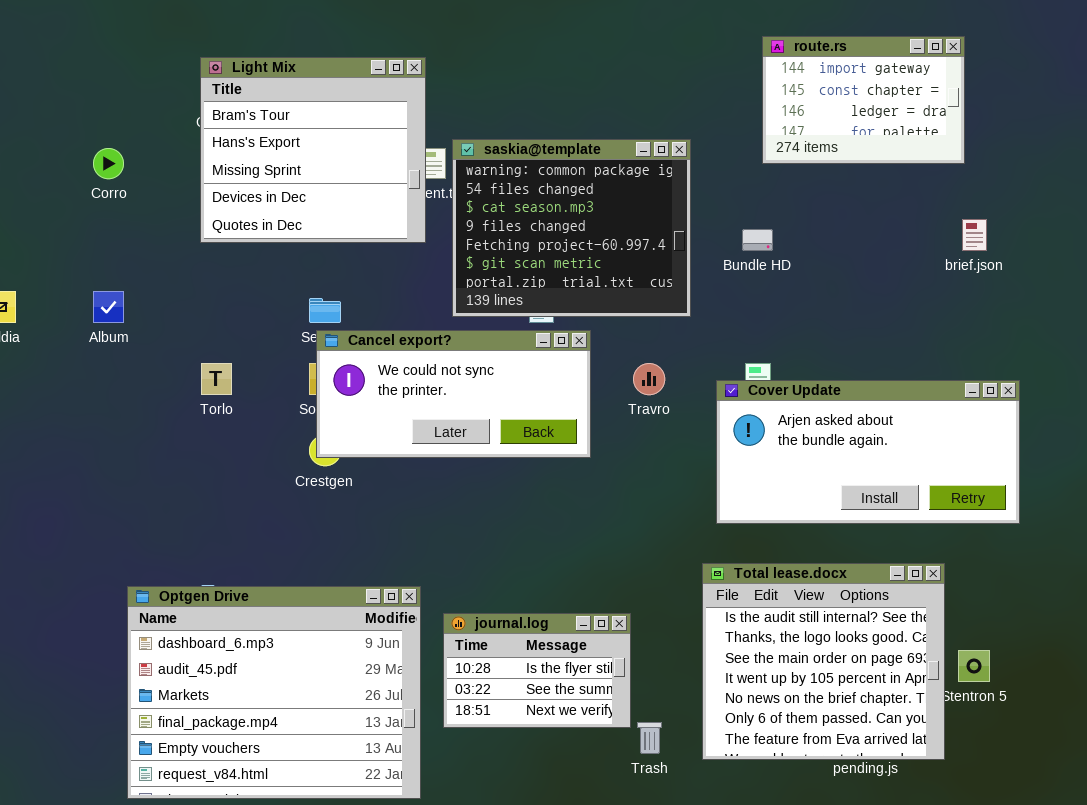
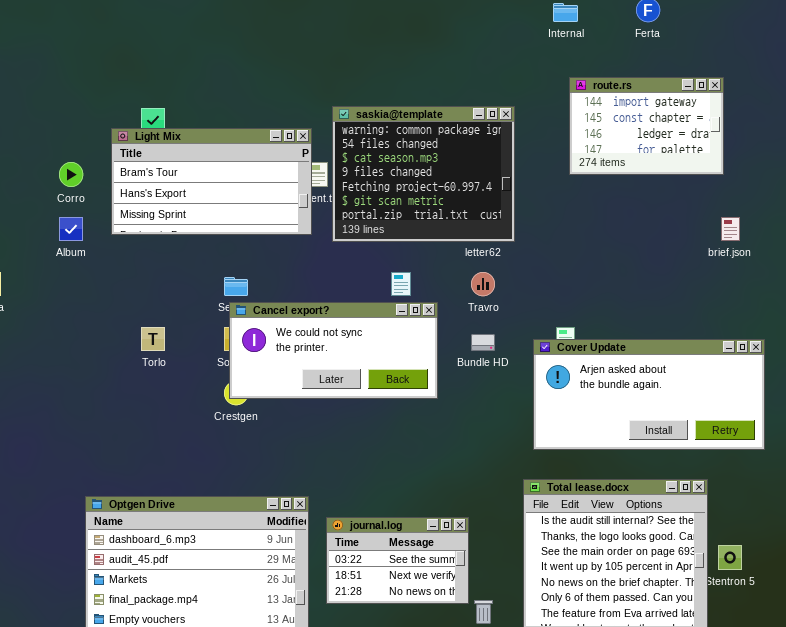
Light Mix: [200,57,426,243] -> [111,128,312,235], resized
saskia@template: [452,139,691,317] -> [332,106,515,242], moved
Bundle HD: [742,229,773,251] -> [471,334,495,351], moved
Album: [93,291,124,323] -> [59,217,83,241], moved
Travro: [633,363,665,395] -> [471,272,495,296], moved
journal.log: [443,613,631,728] -> [326,517,469,604], scrolled down 1 row

